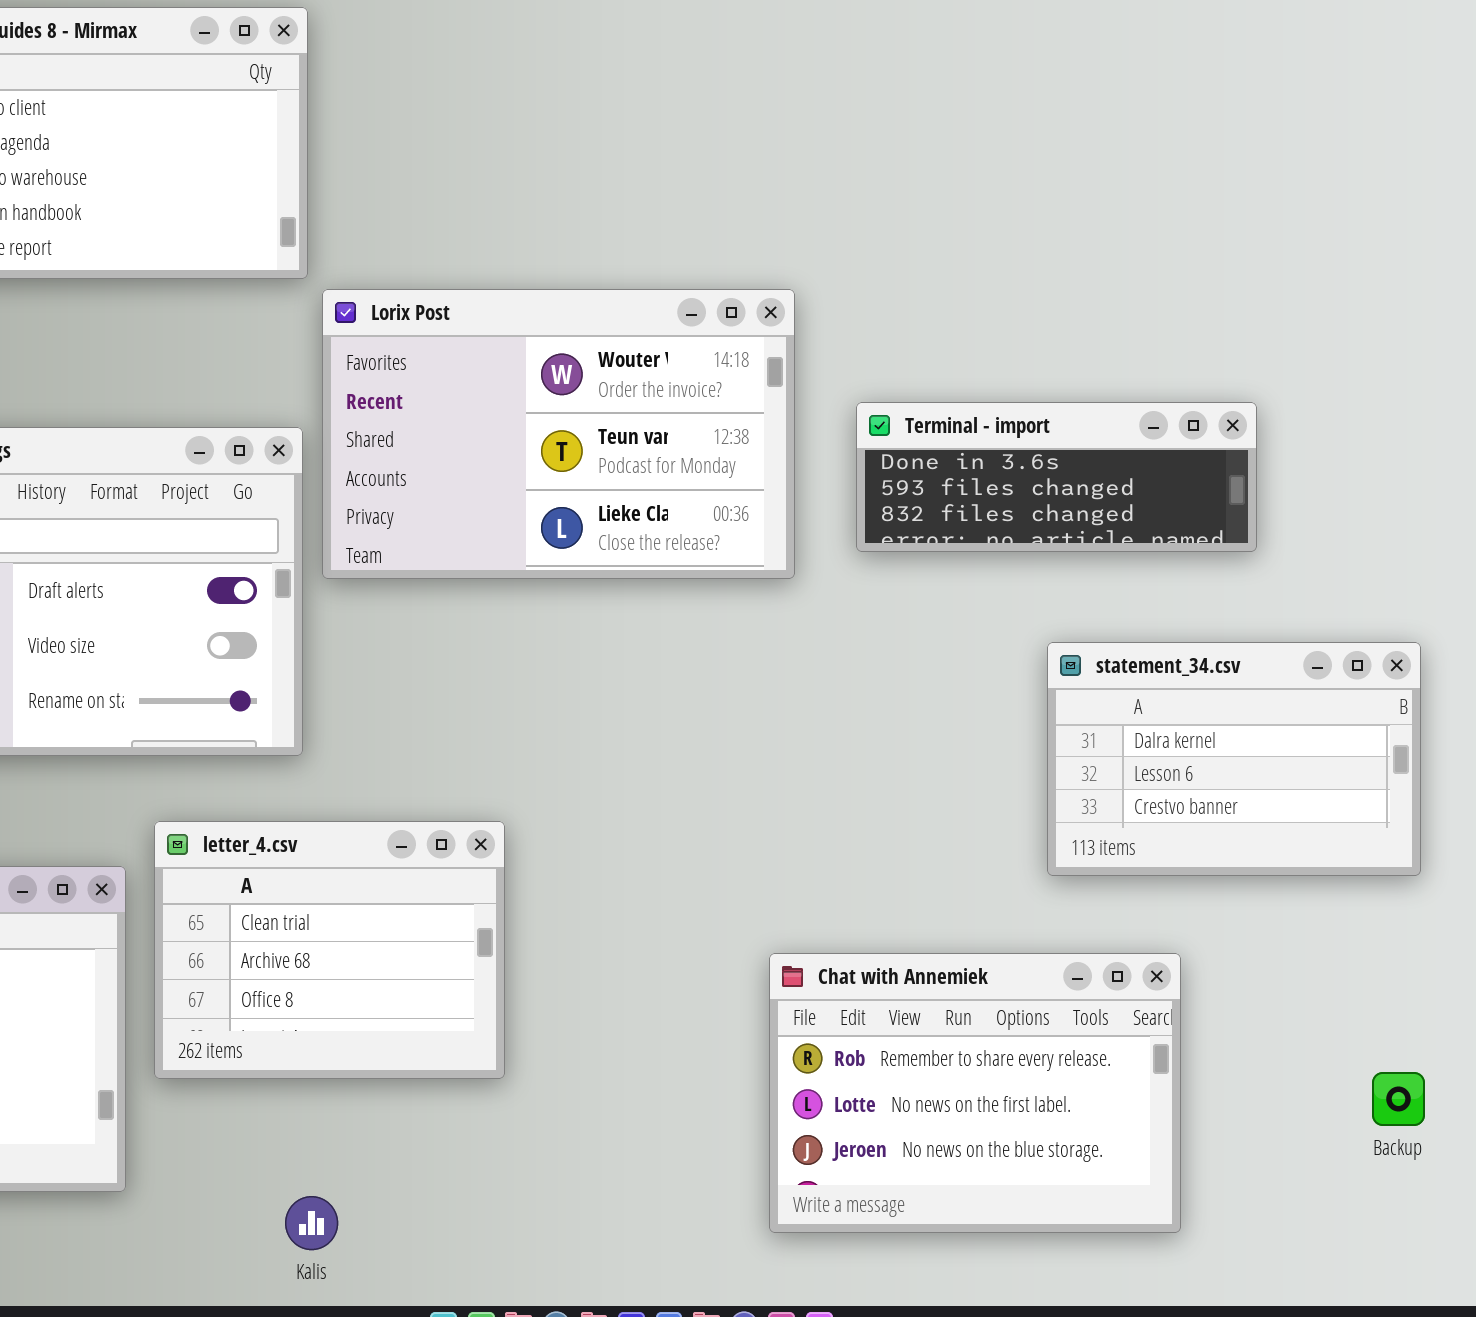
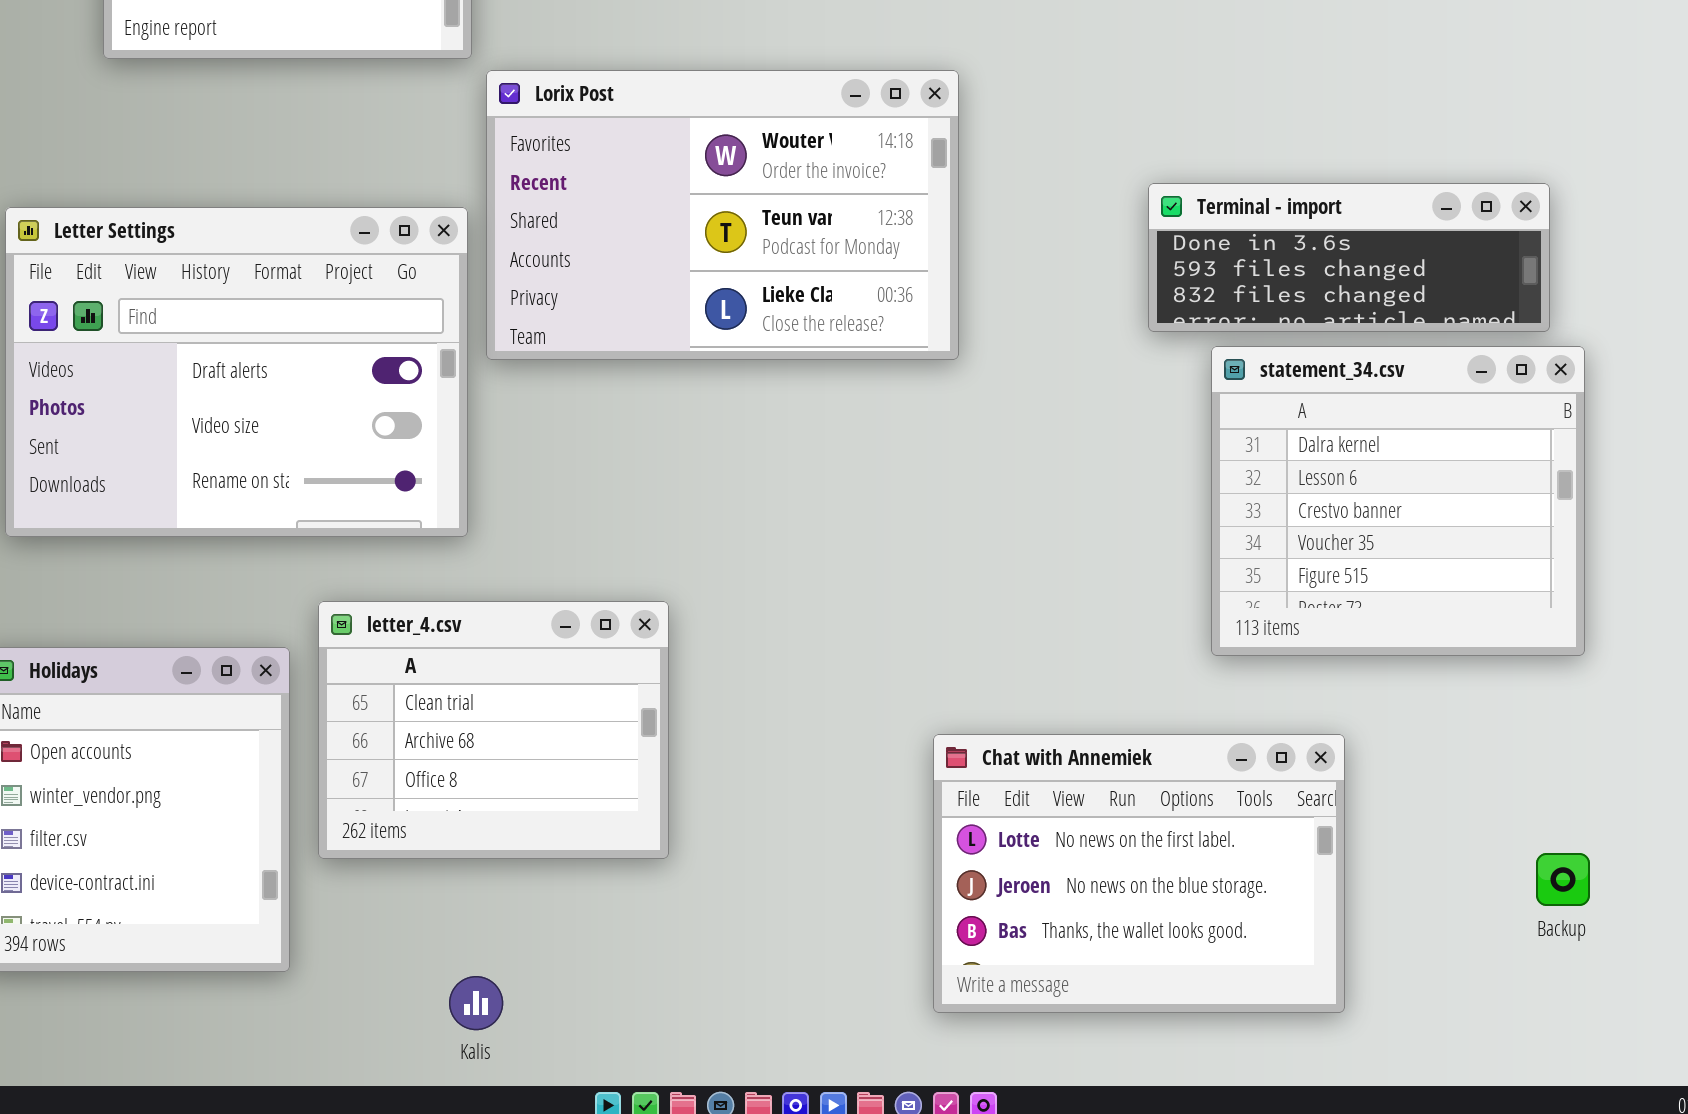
Terminal - import: [856,402,1257,552] -> [1148,183,1550,332], moved
statement_34.csv: [1047,642,1421,876] -> [1211,346,1585,656], resized
Chat with Annemiek: [769,953,1181,1233] -> [933,734,1345,1013], scrolled down 1 row

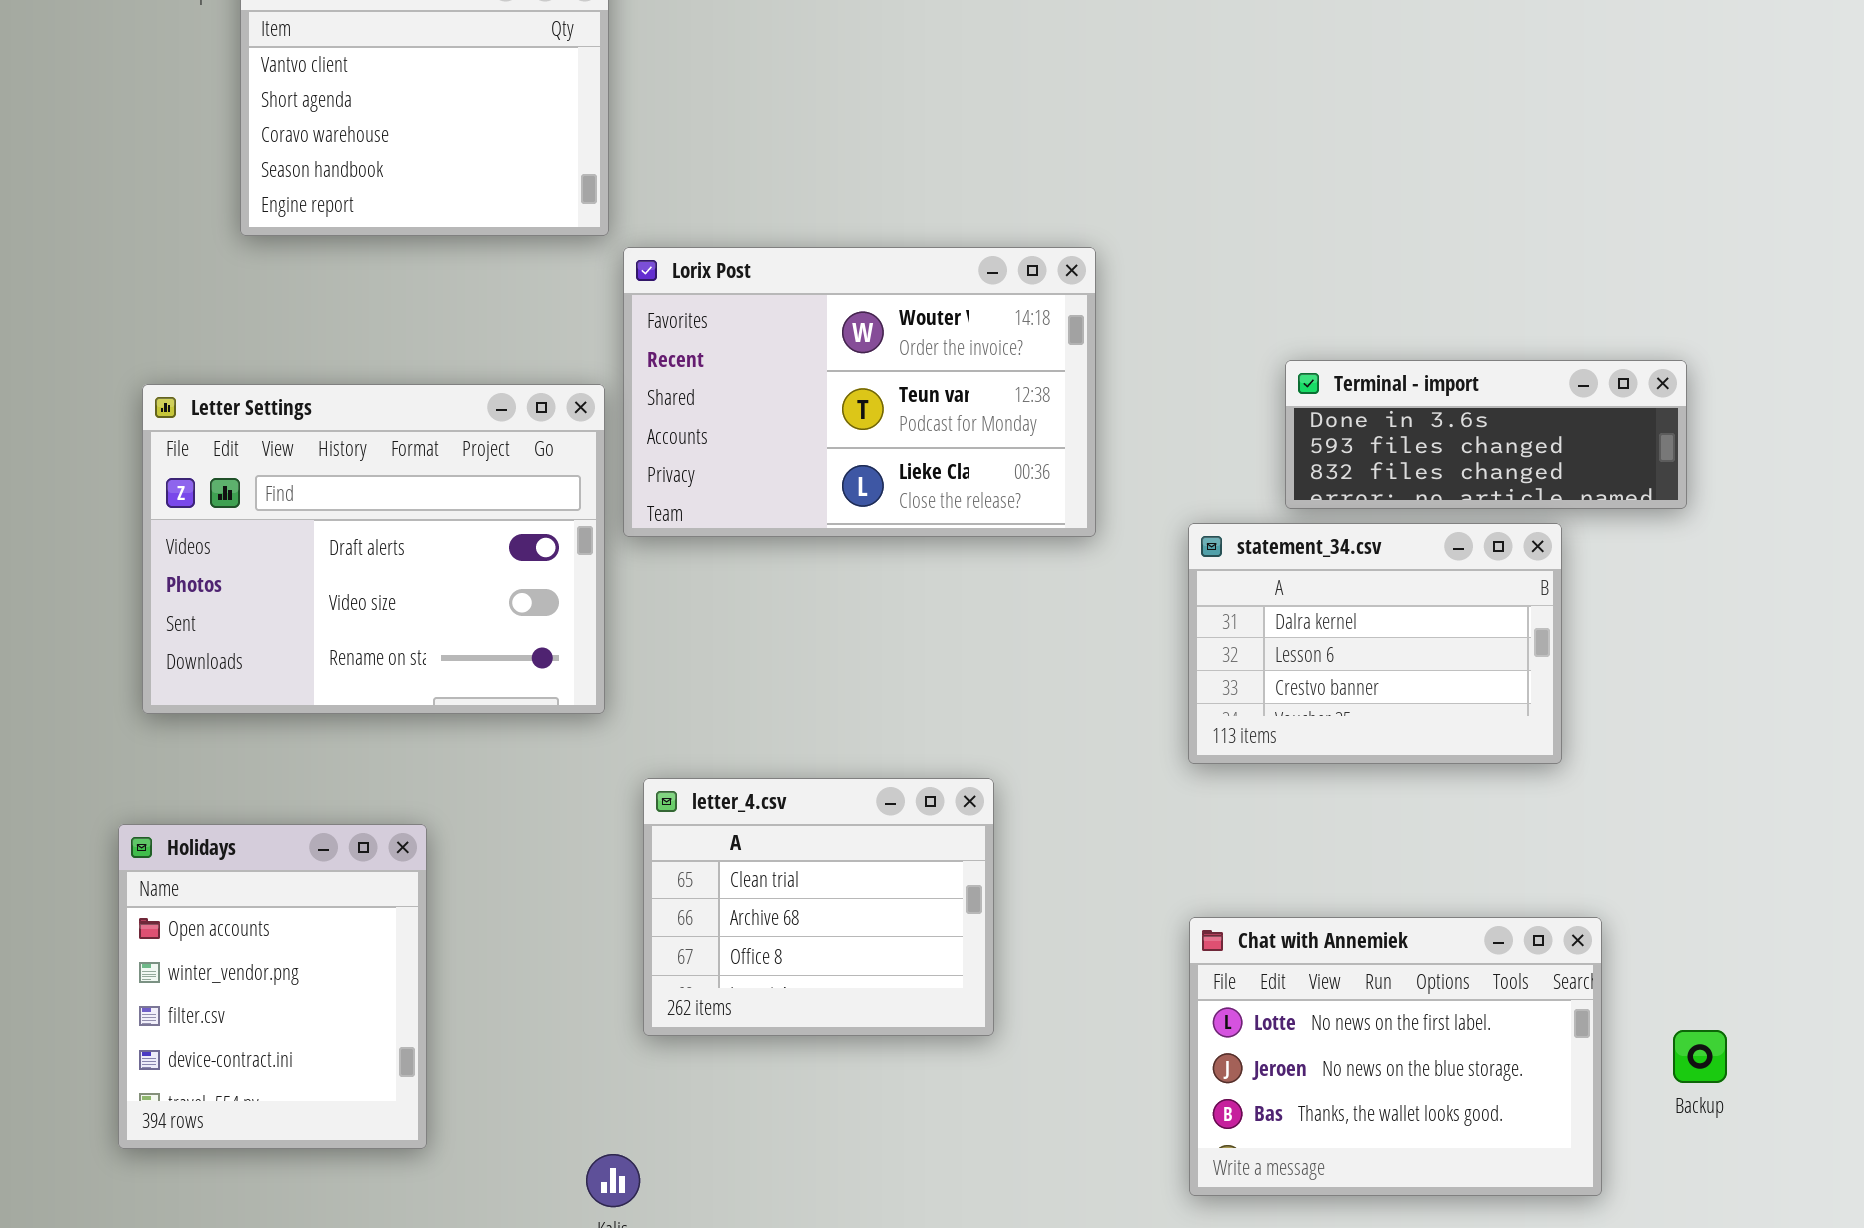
statement_34.csv: [1211,346,1585,656] -> [1188,523,1562,764], moved, resized
letter_4.csv: [318,601,669,859] -> [643,778,994,1036], moved
Chat with Annemiek: [933,734,1345,1013] -> [1189,917,1602,1196], moved

